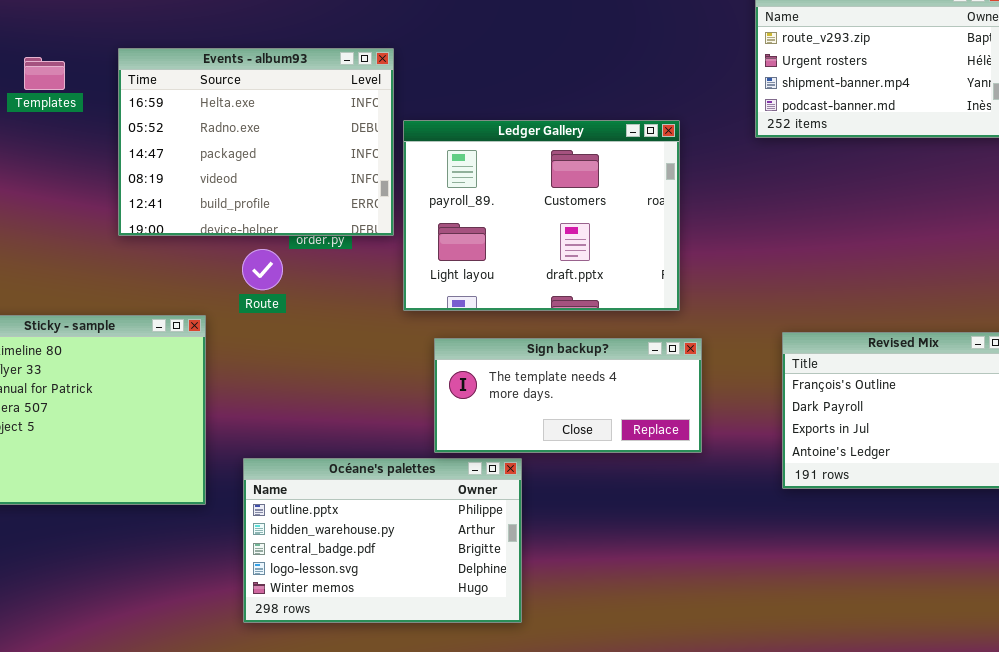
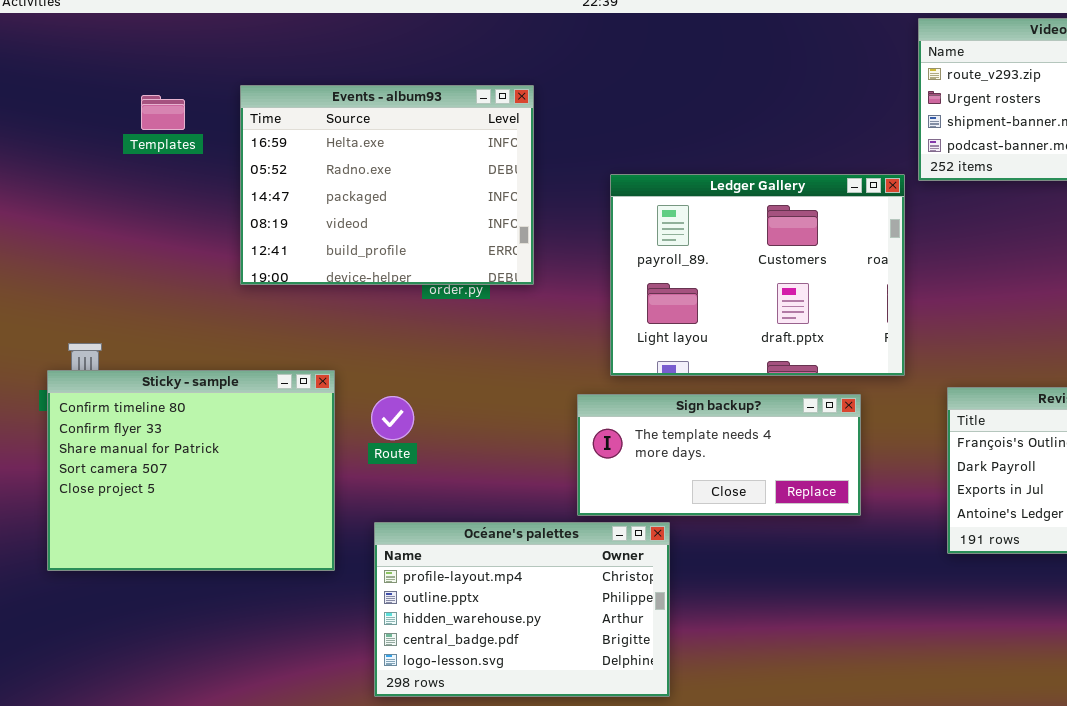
Ledger Gallery: [403,120,680,311] -> [610,174,905,376], moved
Route: [242,249,283,290] -> [371,396,414,440], moved
Océane's palettes: [243,458,522,623] -> [374,522,670,697], scrolled up 1 row

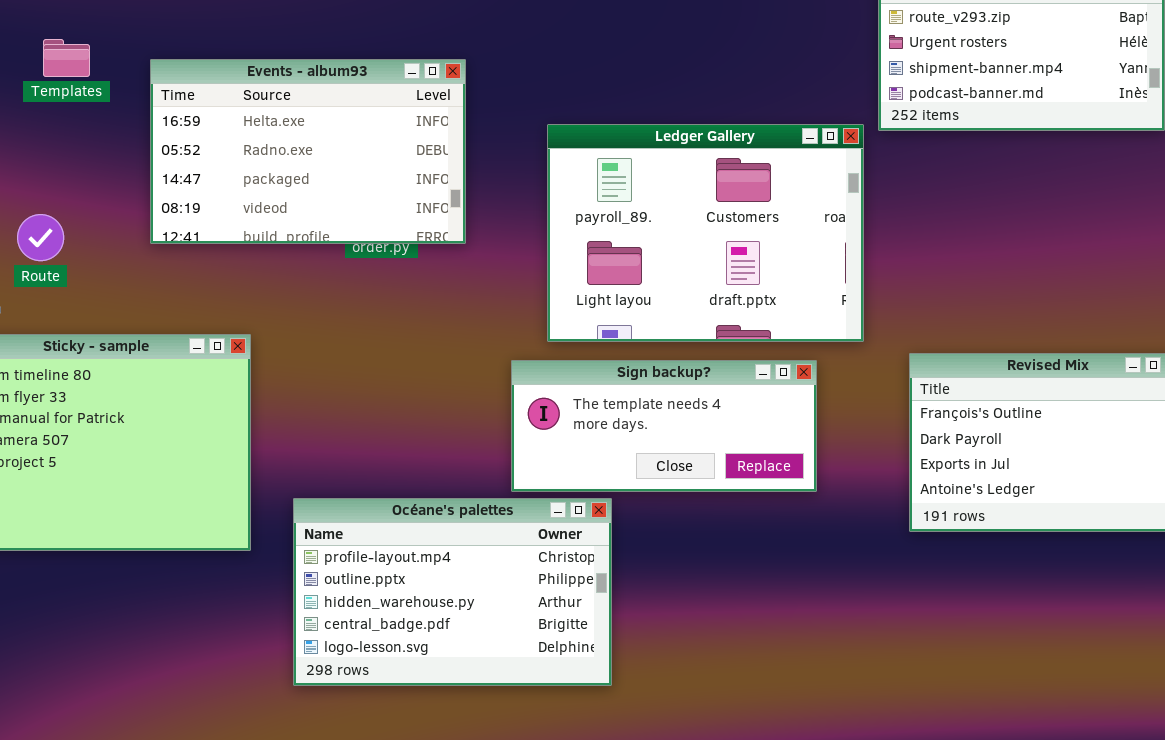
Events - album93: [240,85,534,285] -> [150,59,466,244], resized
Route: [371,396,414,440] -> [17,214,64,261], moved

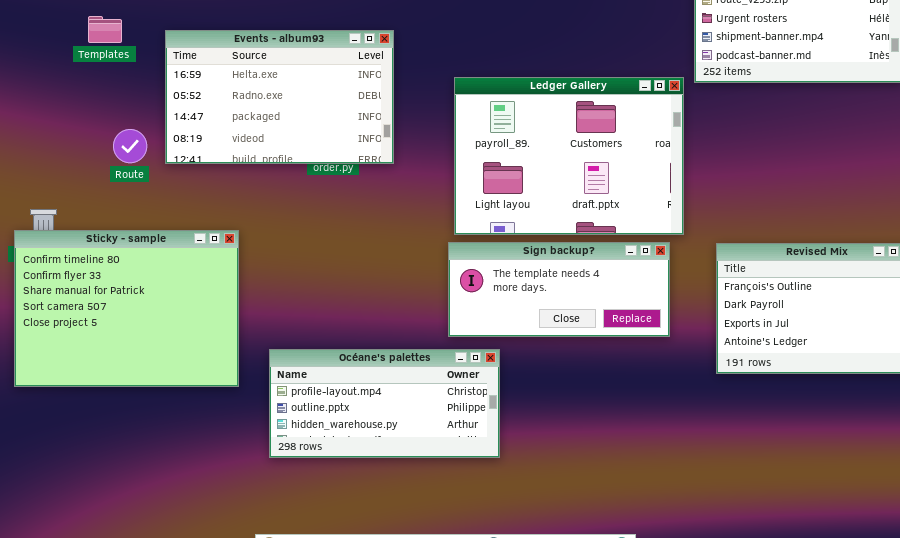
Route: [17,214,64,261] -> [113,129,147,163], moved
Sign backup?: [511,360,817,492] -> [448,242,670,337], moved
Océane's palettes: [293,498,612,686] -> [269,349,500,458], resized

